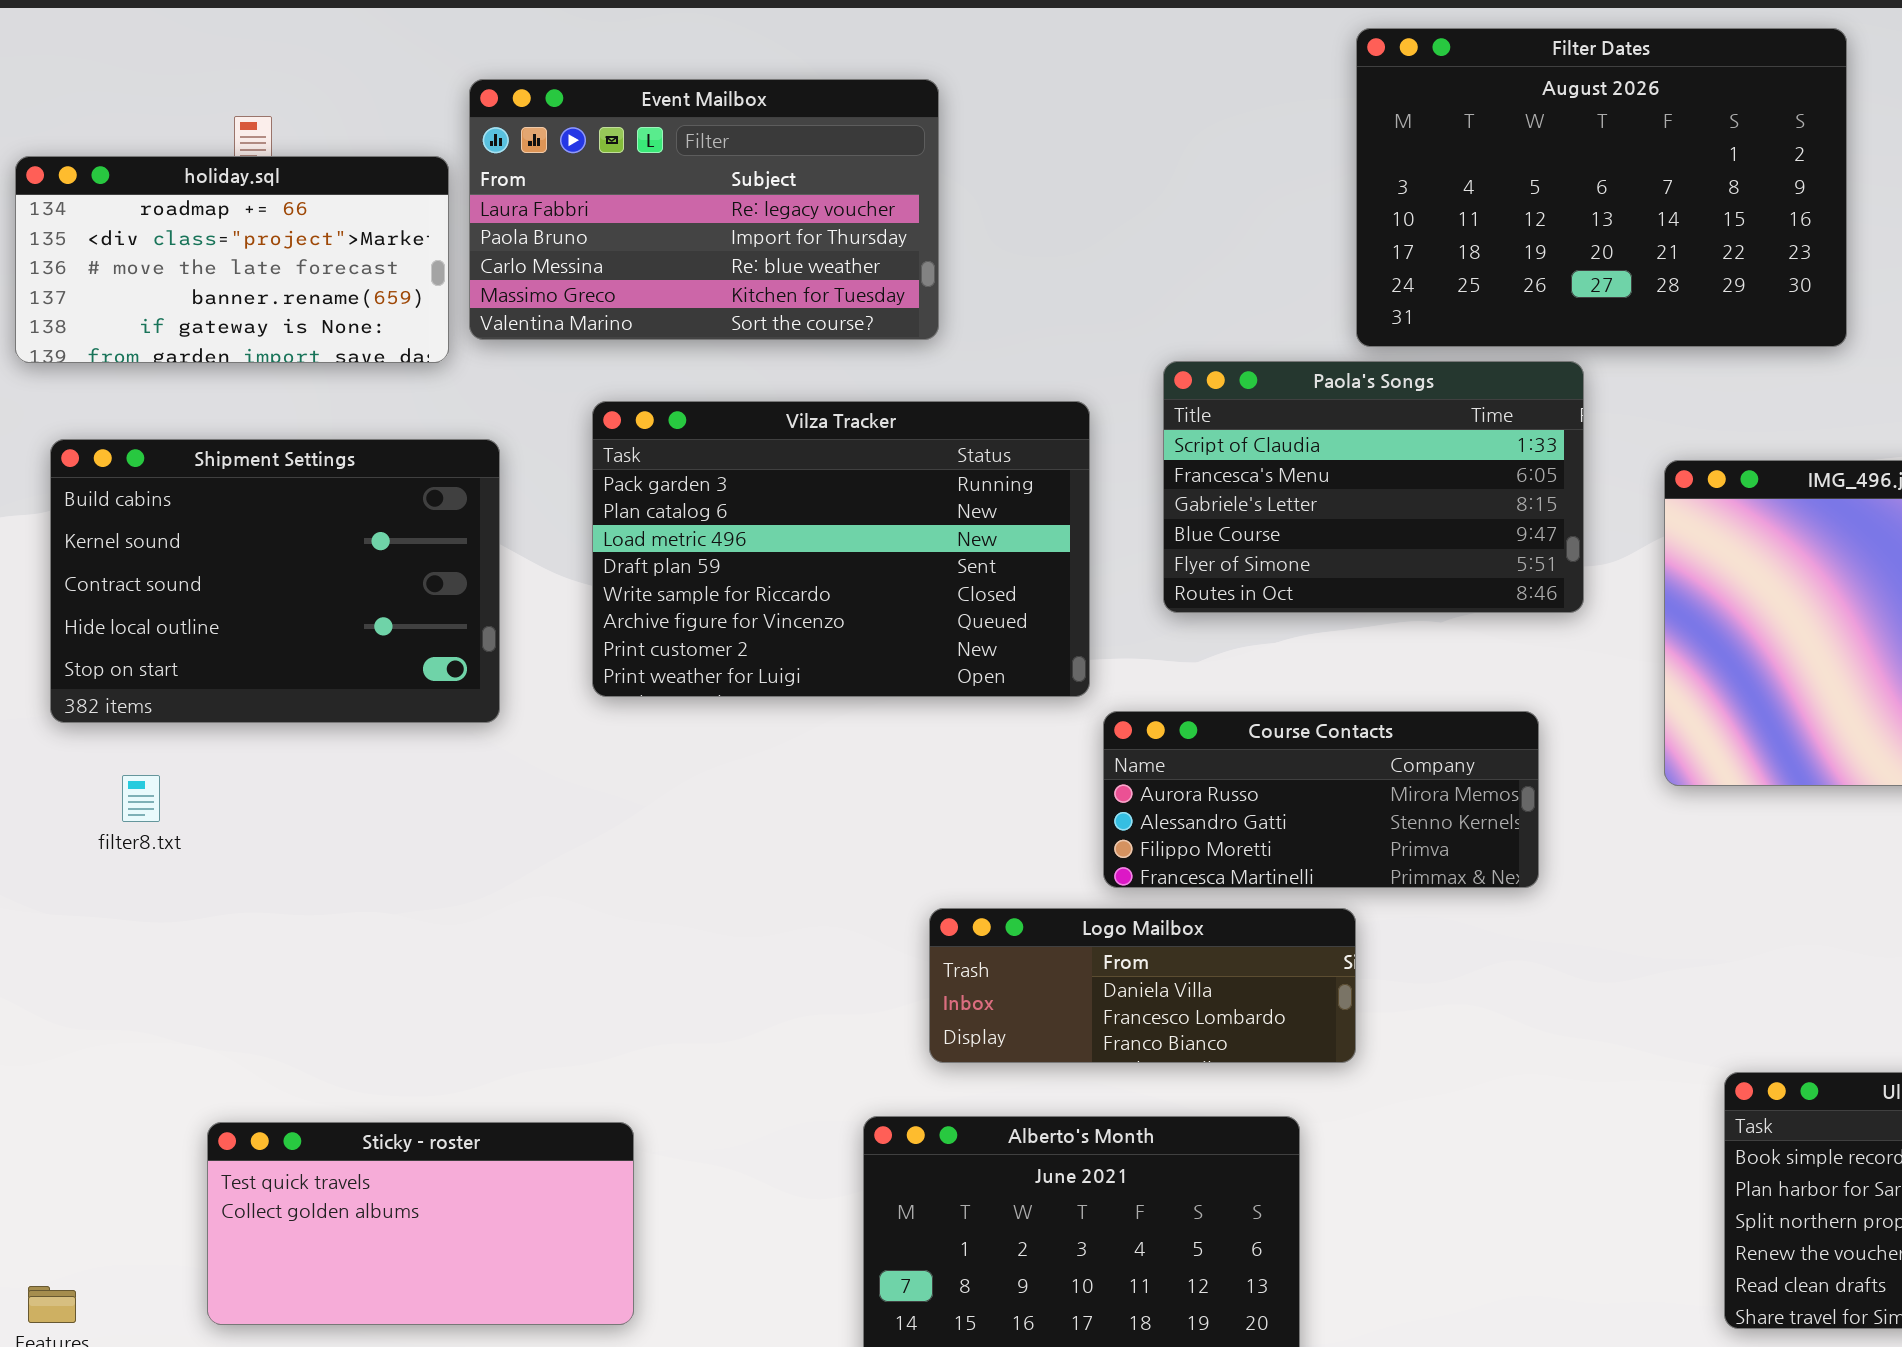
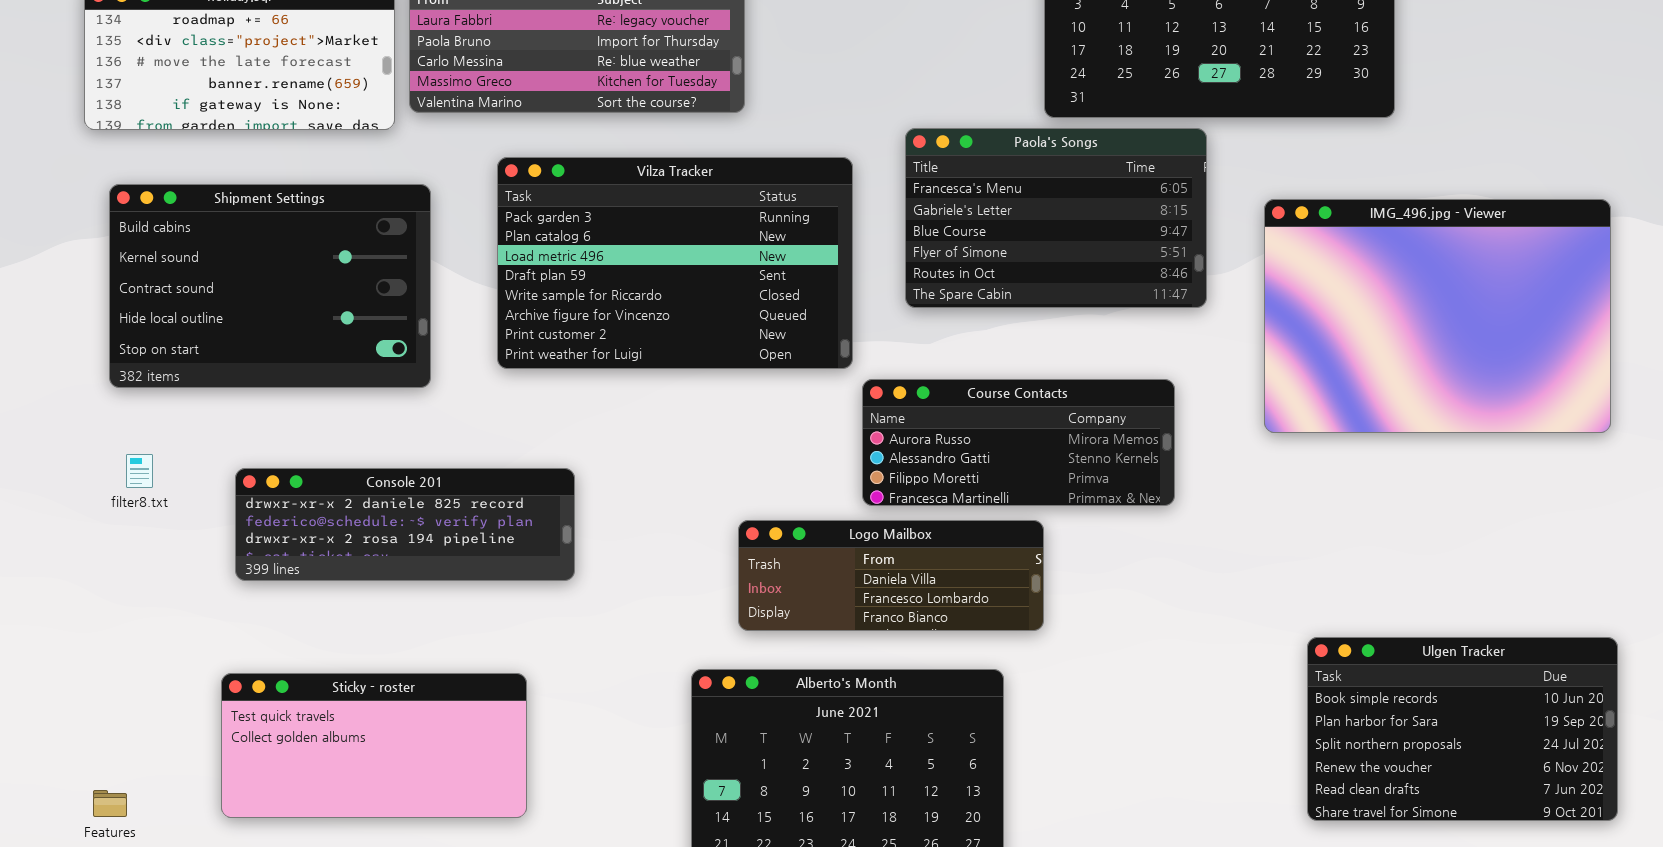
Paola's Songs: [1163,361,1584,613] -> [905,128,1207,308], scrolled down 1 row
filter8.txt: [122,775,160,822] -> [126,454,153,488], moved
Console 201: none -> [235,468,575,581], opened

